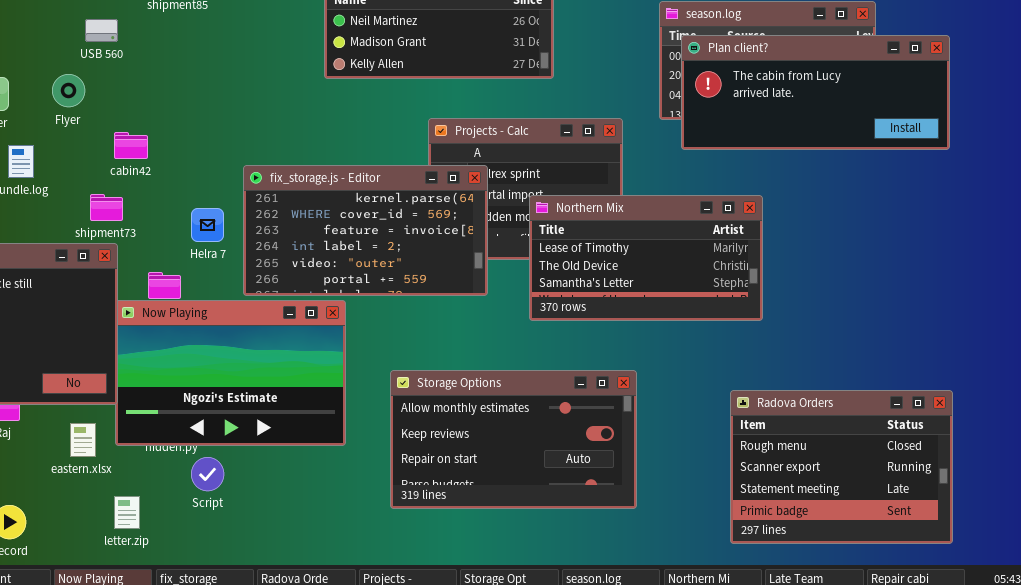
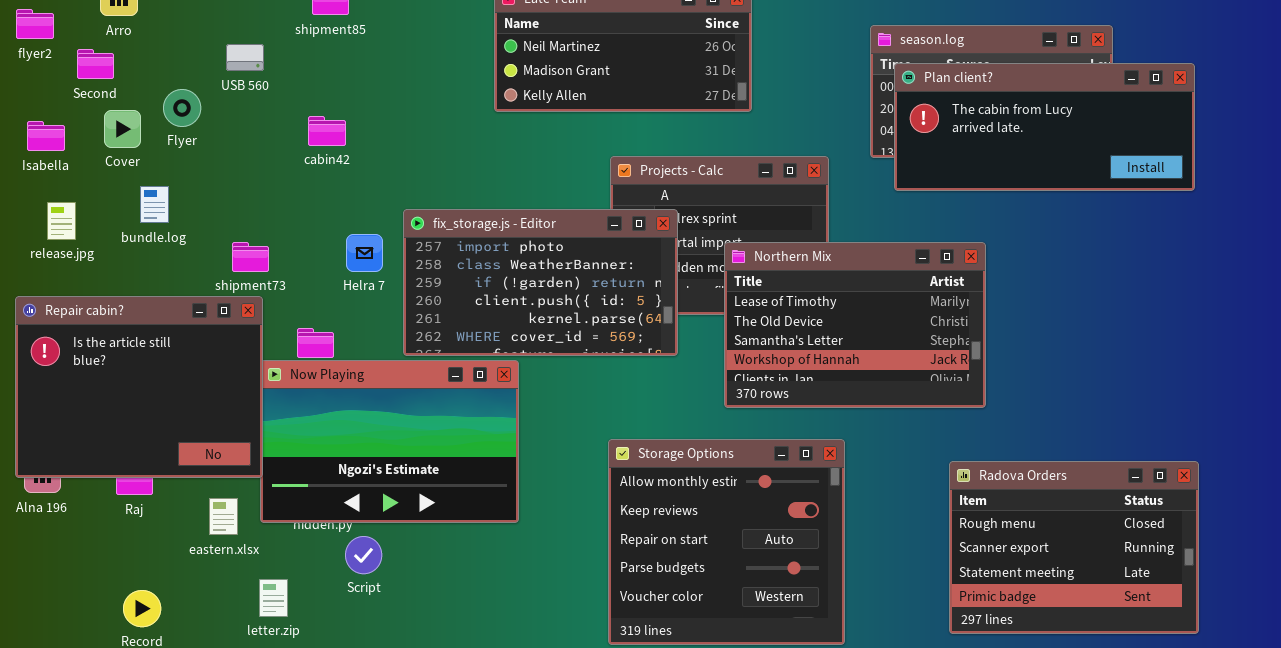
Flyer: [52,74,85,107] -> [163,89,201,127], moved
cabin42: [114,132,148,159] -> [308,116,346,146], moved
fix_storage.js - Editor: [243,165,488,296] -> [403,209,678,356], scrolled up 4 rows
Northern Mix: [529,195,763,321] -> [724,242,986,408], resized
Helra 7: [191,208,224,242] -> [346,234,383,272], moved
Storage Options: [390,370,637,509] -> [608,439,845,645], resized

